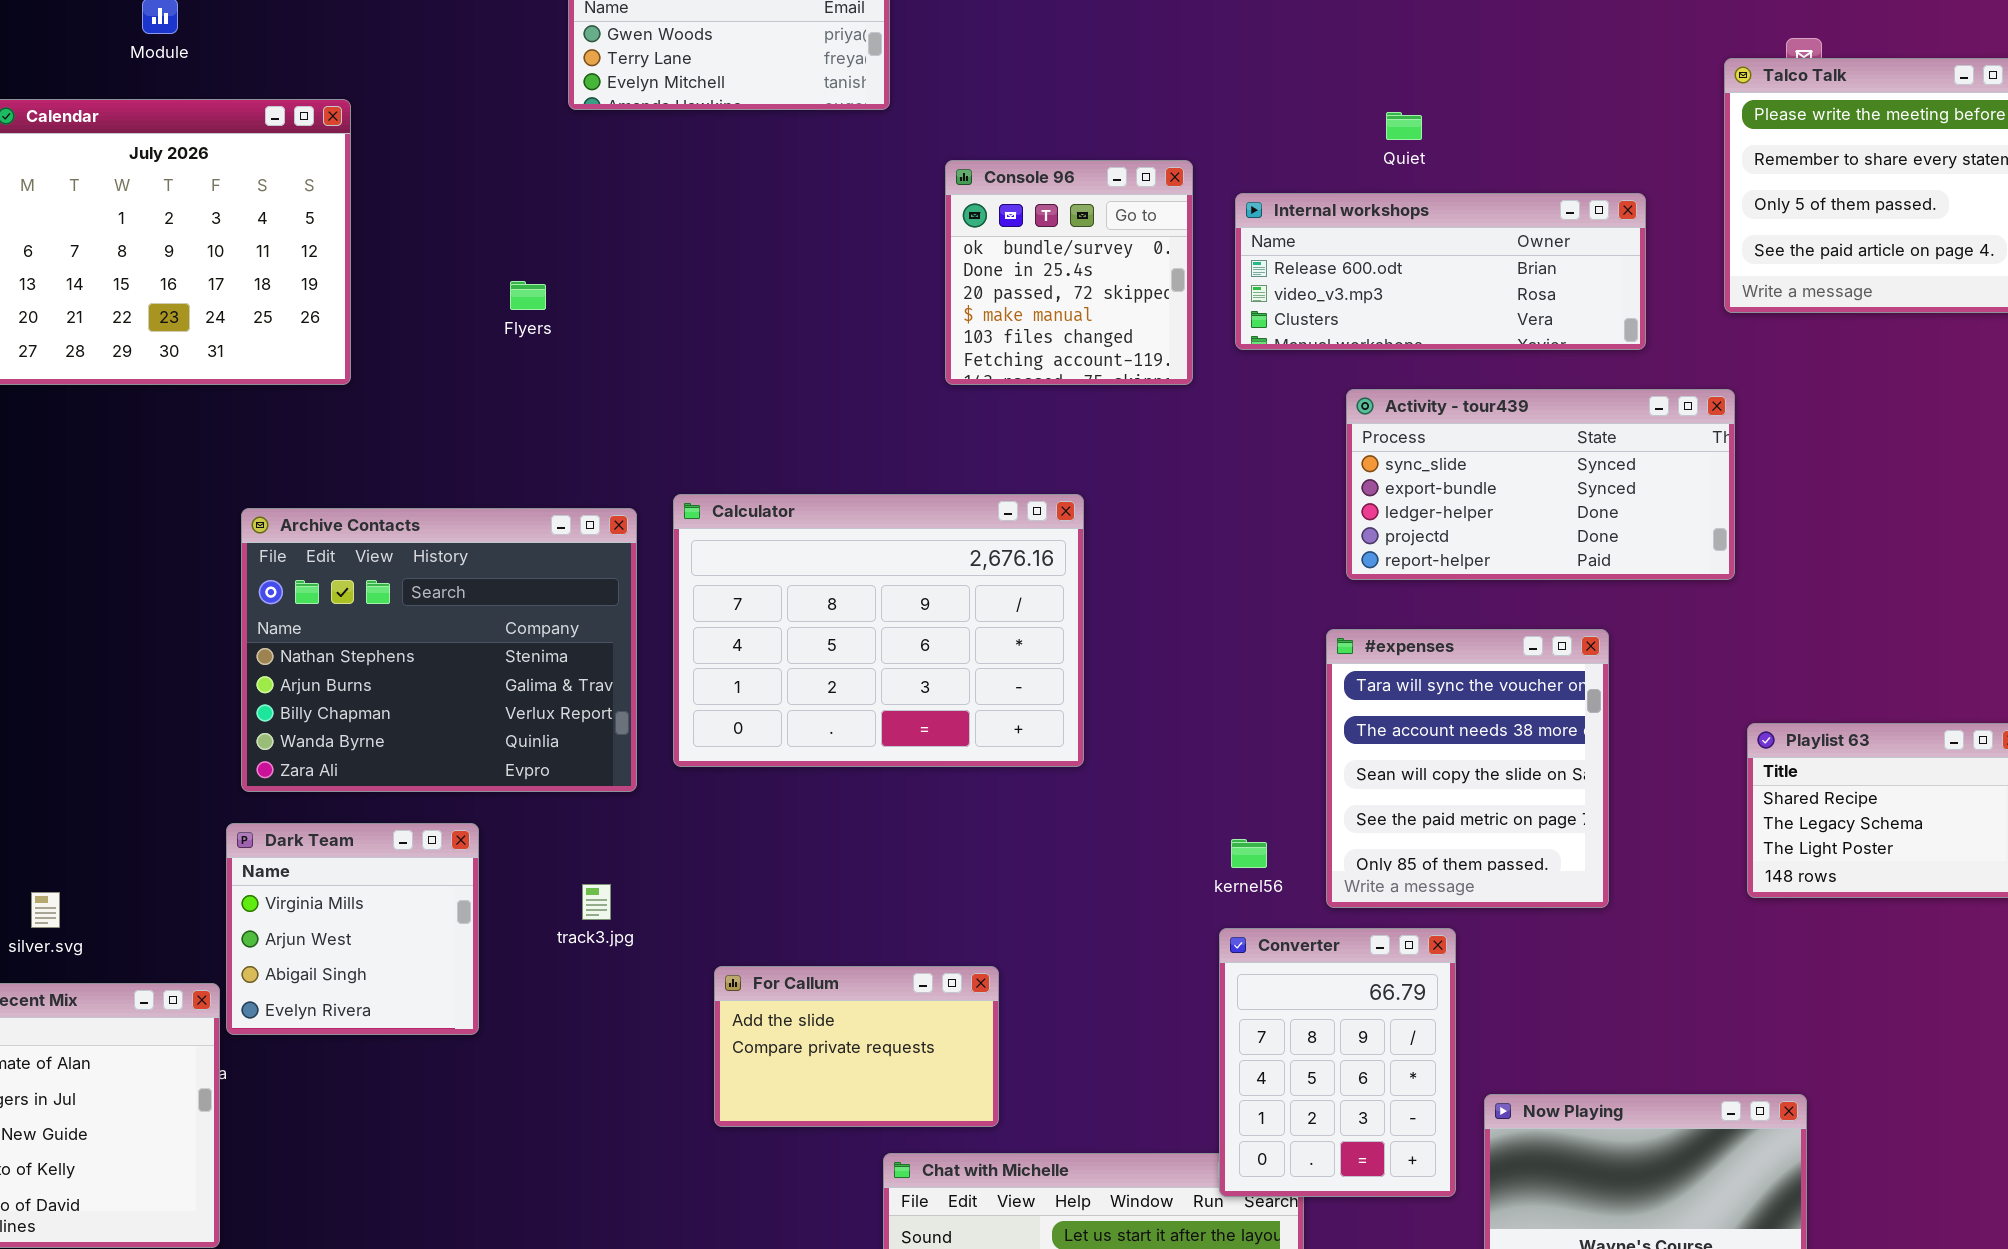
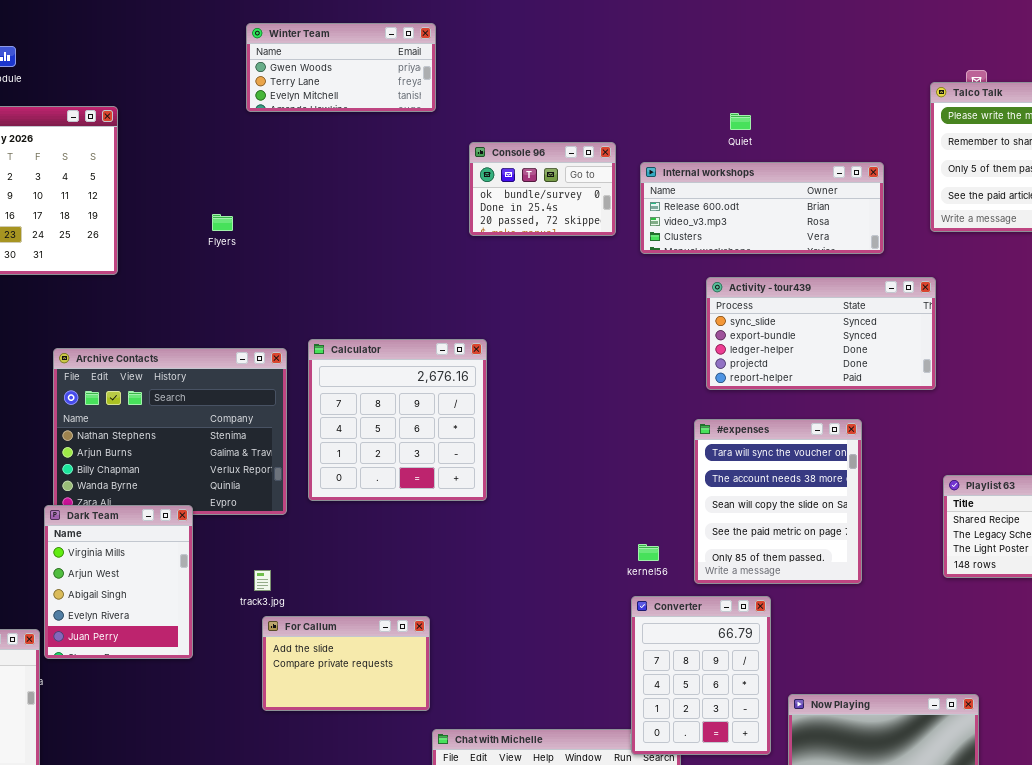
Console 96: [945,160,1193,385] -> [469,142,616,236], resized
Calculator: [673,494,1084,767] -> [308,339,487,501], resized
Dark Team: [226,823,479,1035] -> [44,505,193,659], resized
For Callum: [714,966,999,1127] -> [262,616,430,711], moved

